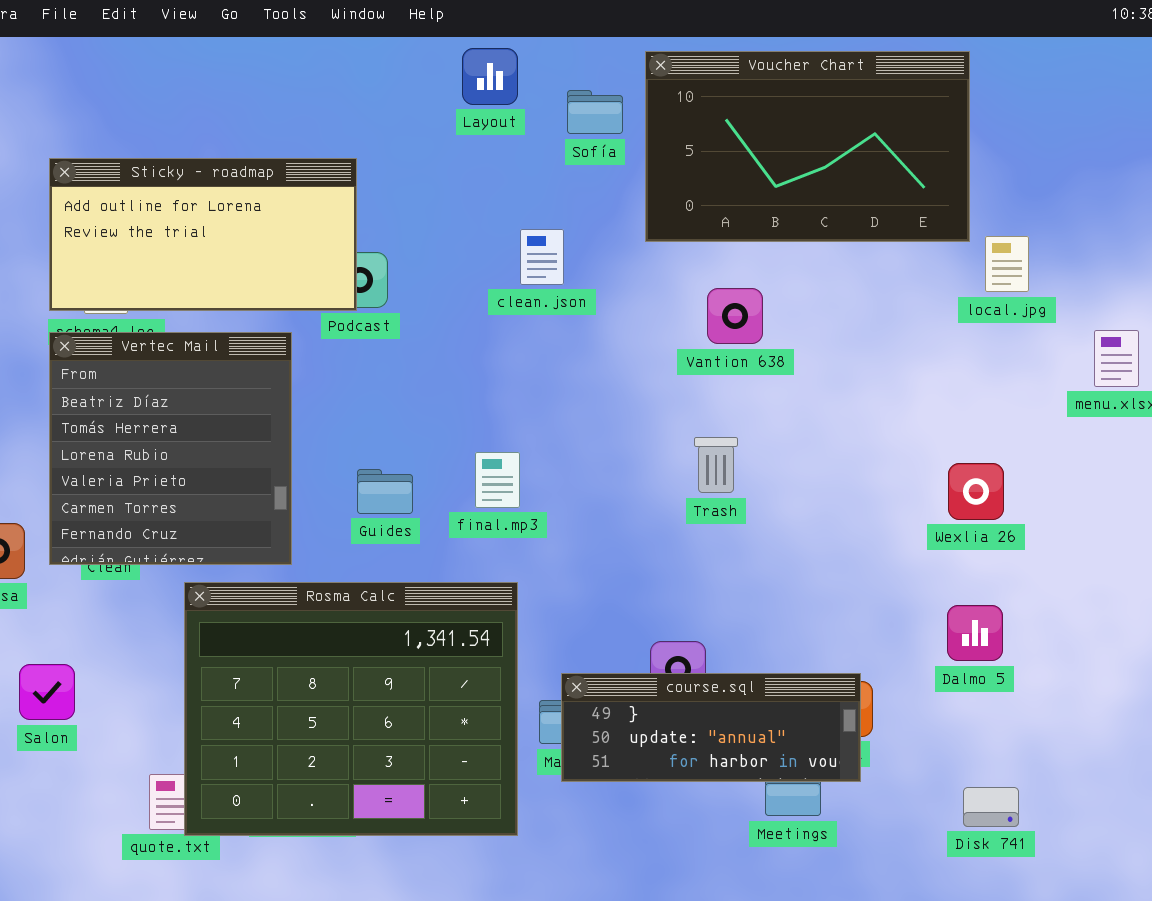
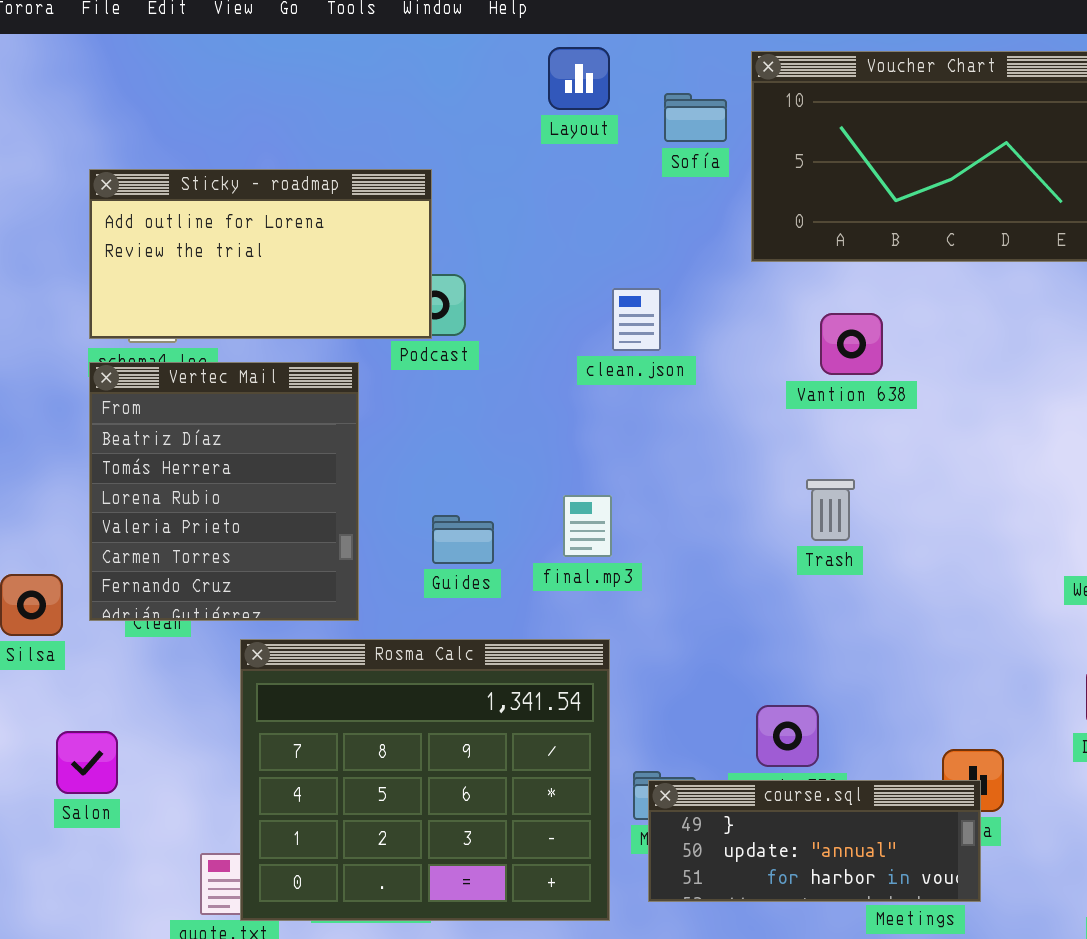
clean.json: [520,229,564,285] -> [612,288,661,351], moved
course.sql: [561,673,861,782] -> [648,780,981,902], moved

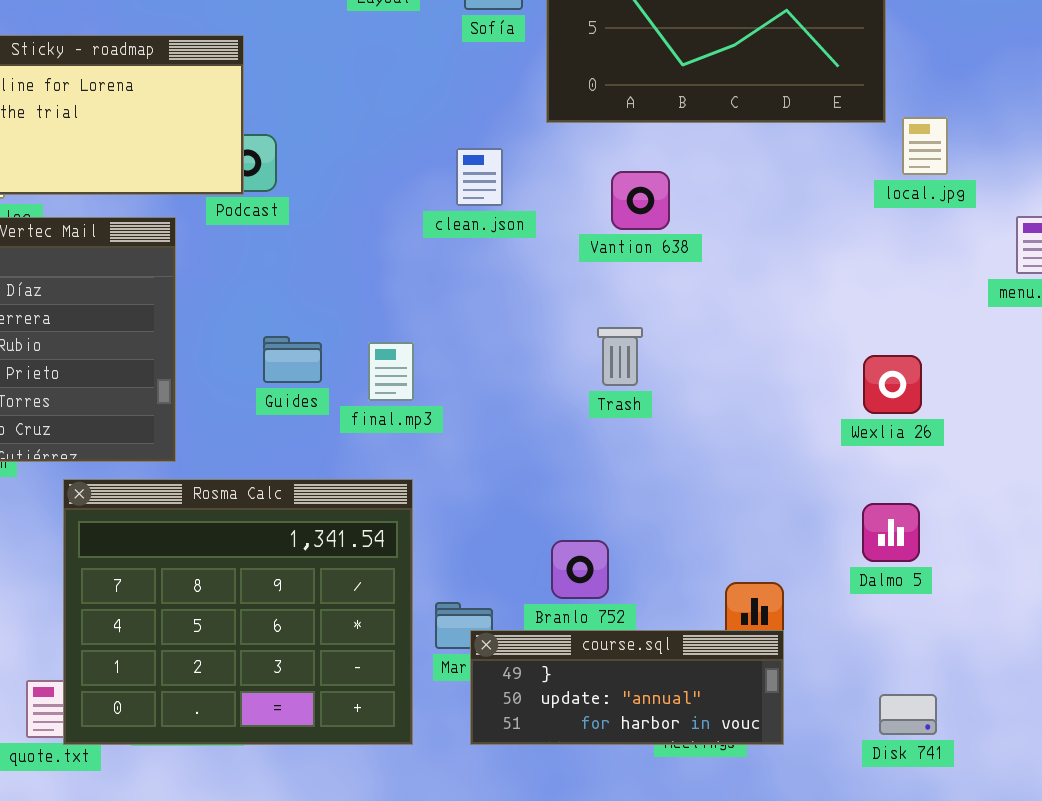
clean.json: [612,288,661,351] -> [456,148,503,206], moved
Guides: [432,515,494,564] -> [263,336,322,383], moved
course.sql: [648,780,981,902] -> [470,630,784,745], moved

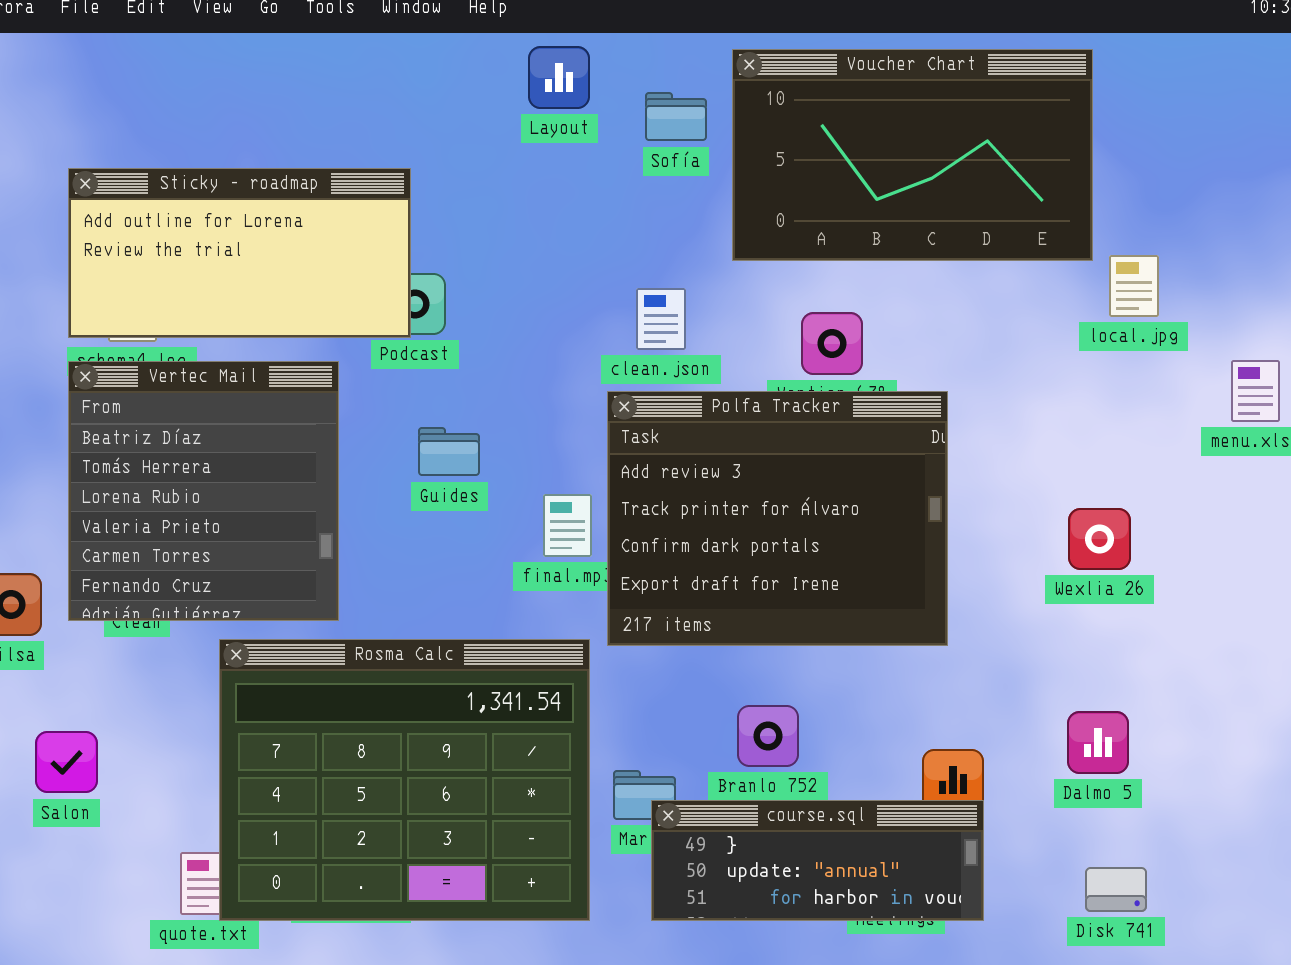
Polfa Tracker: none -> [607,391,948,646], opened
Guides: [263,336,322,383] -> [418,427,480,476], moved
Dalmo 5: [862,503,920,562] -> [1067,711,1129,774], moved

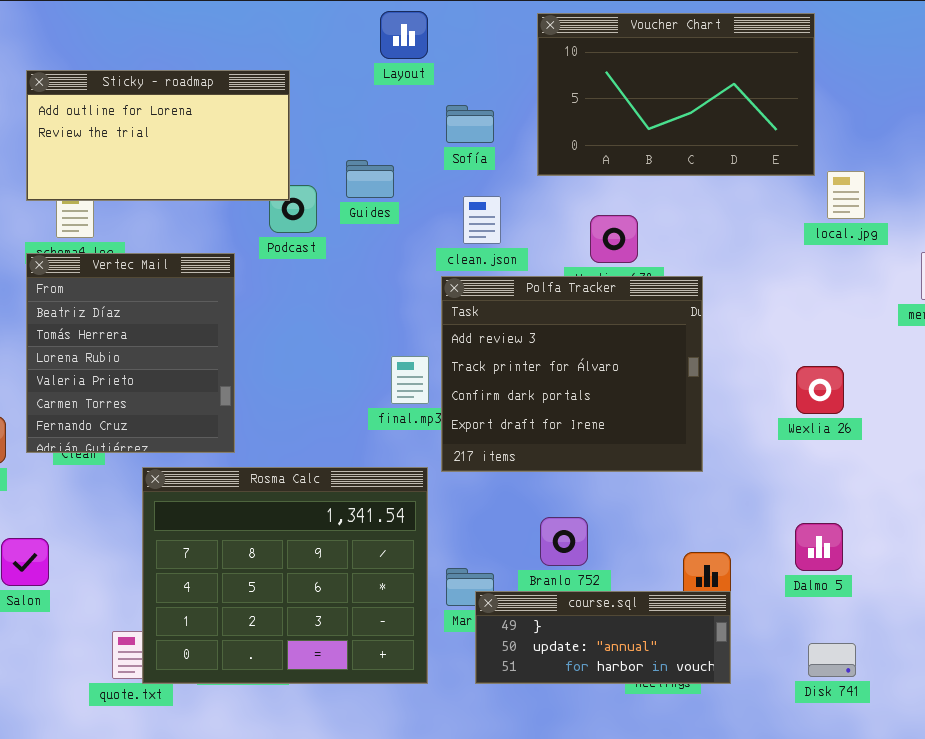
Sofía: [645,92,707,141] -> [446,105,494,143], moved
Sticky - roadmap: [68,168,411,338] -> [26,70,290,201], moved
Guides: [418,427,480,476] -> [346,160,394,198], moved

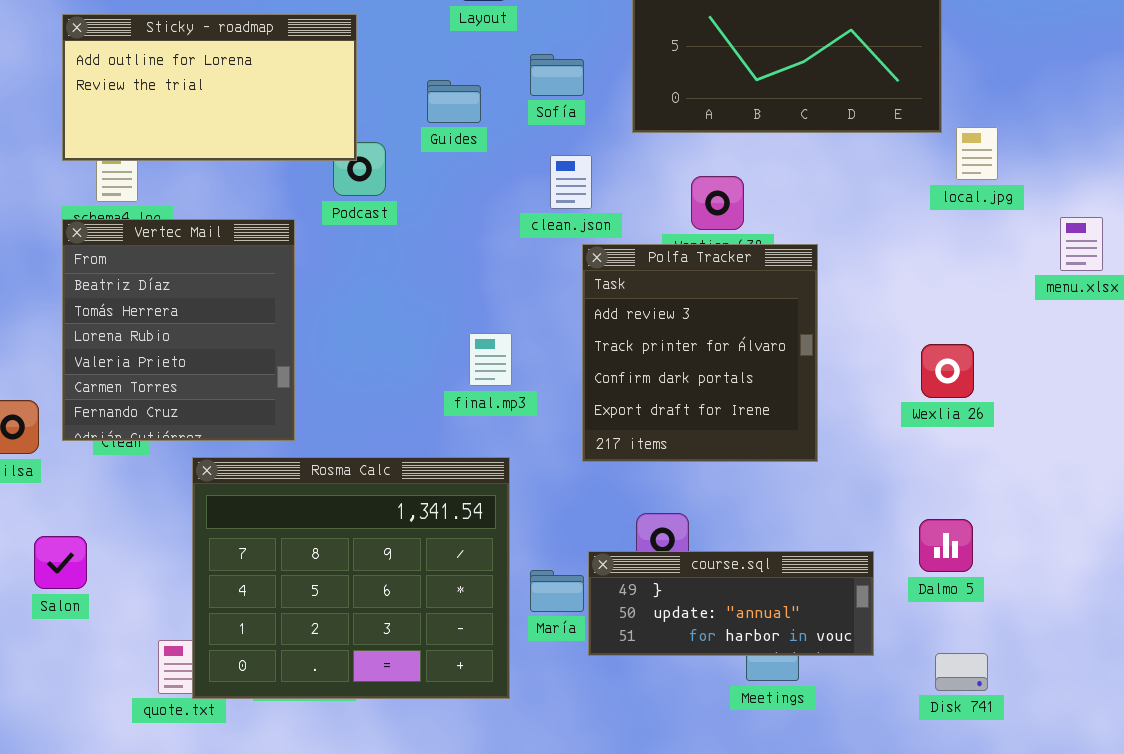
Guides: [346,160,394,198] -> [427,80,481,123], moved
Polfa Tracker: [441,276,703,472] -> [582,244,818,462], resized
course.sql: [475,591,731,684] -> [588,551,874,656], moved

